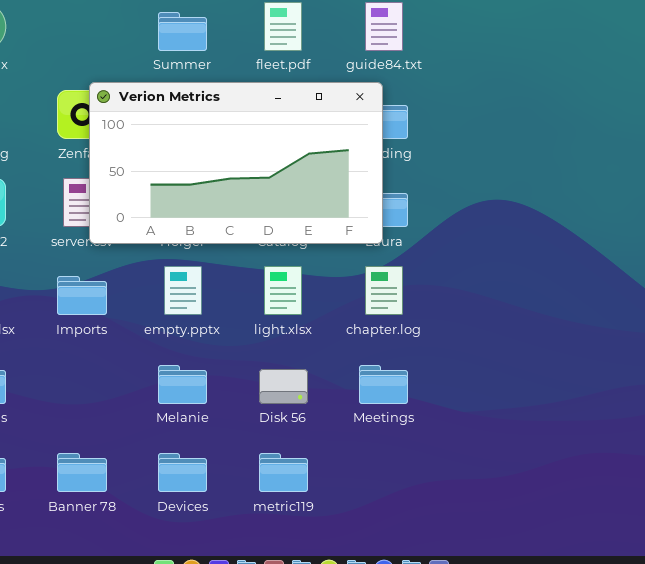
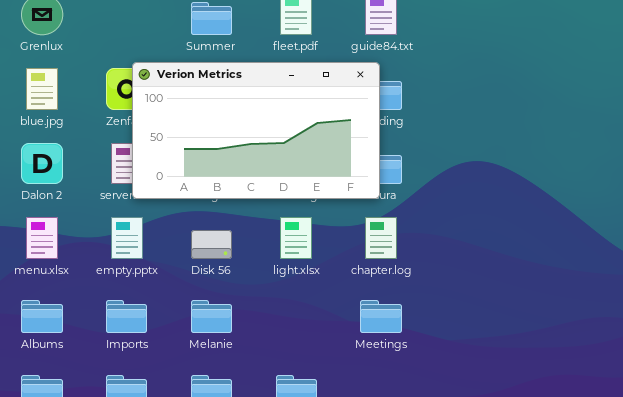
empty.pptx: [164,266,202,315] -> [111,217,143,259], moved
Imports: [57,276,107,315] -> [106,300,147,333], moved
Disk 56: [259,369,308,404] -> [191,230,232,259], moved

